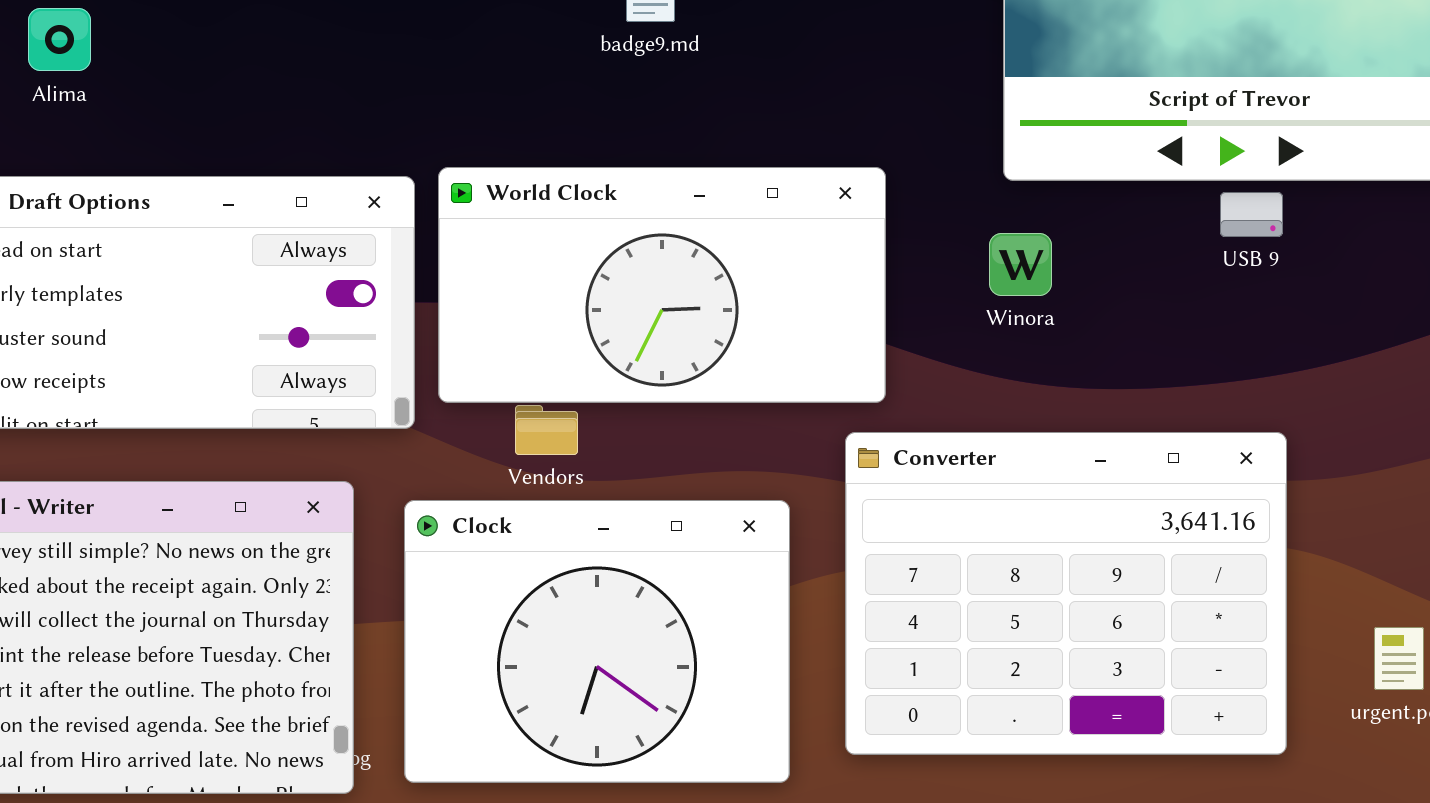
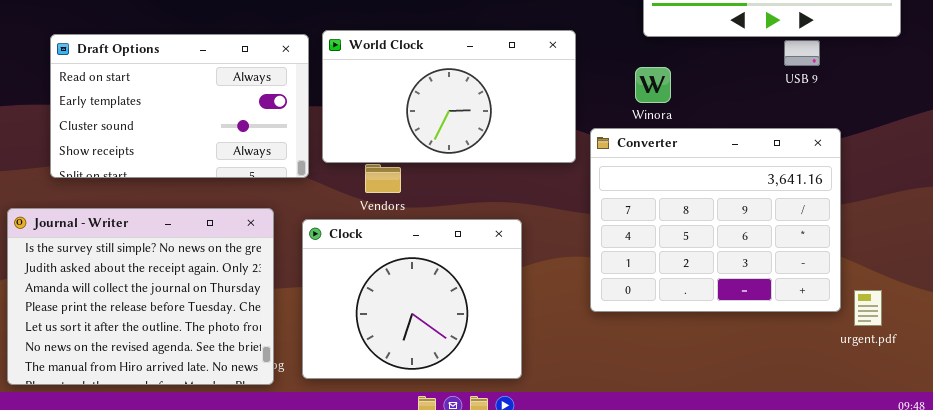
USB 9: [1220,192,1283,237] -> [784,40,820,66], moved
Converter: [845,432,1287,755] -> [590,128,841,312], moved

